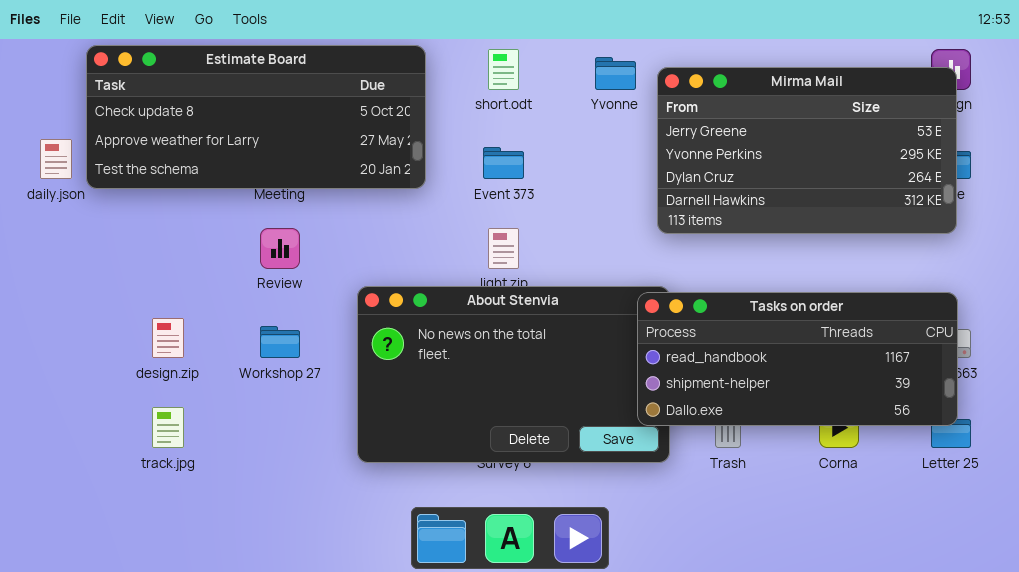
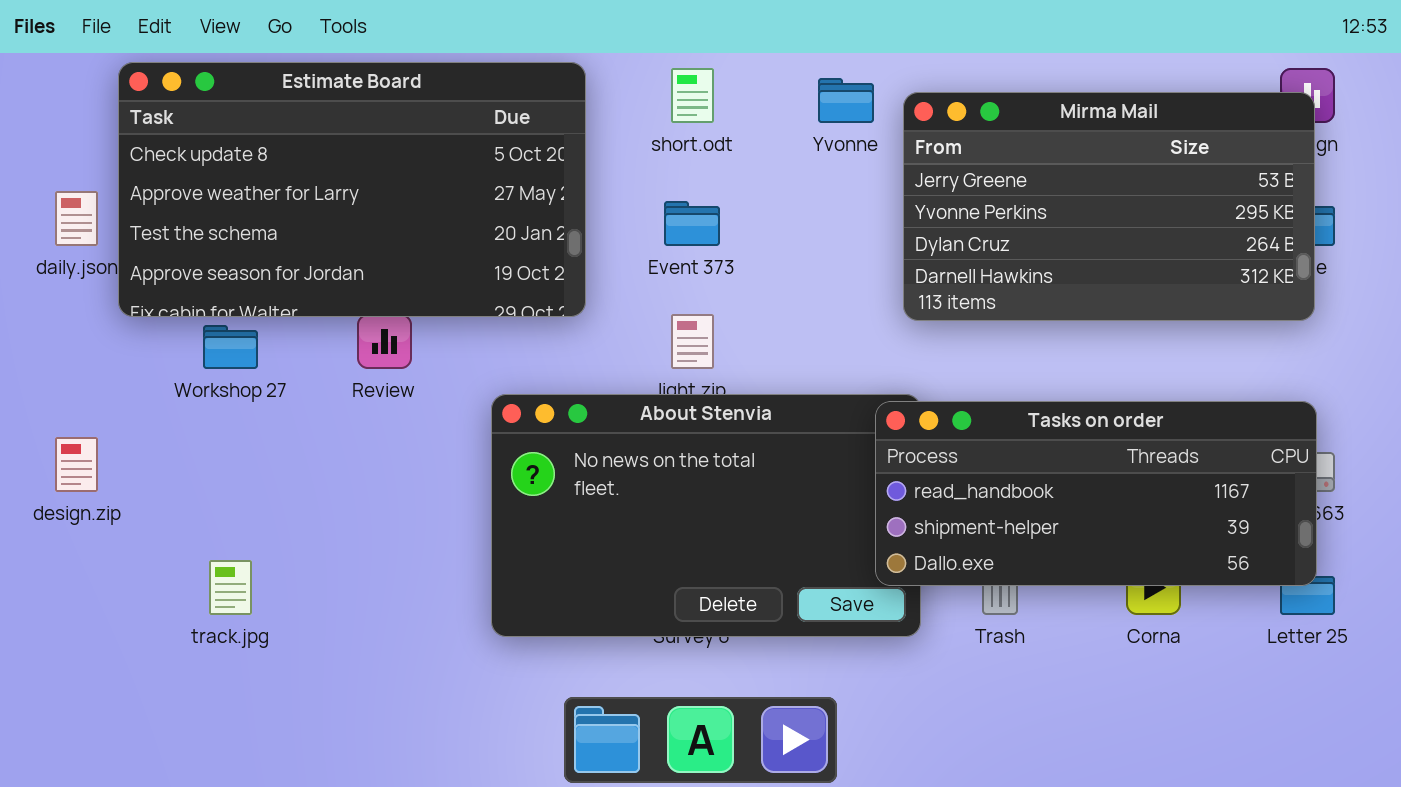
Estimate Board: [86,45,426,189] -> [118,62,586,317], resized
design.zip: [152,318,184,358] -> [55,437,98,492], moved
Workshop 27: [260,326,300,358] -> [203,325,258,369], moved

